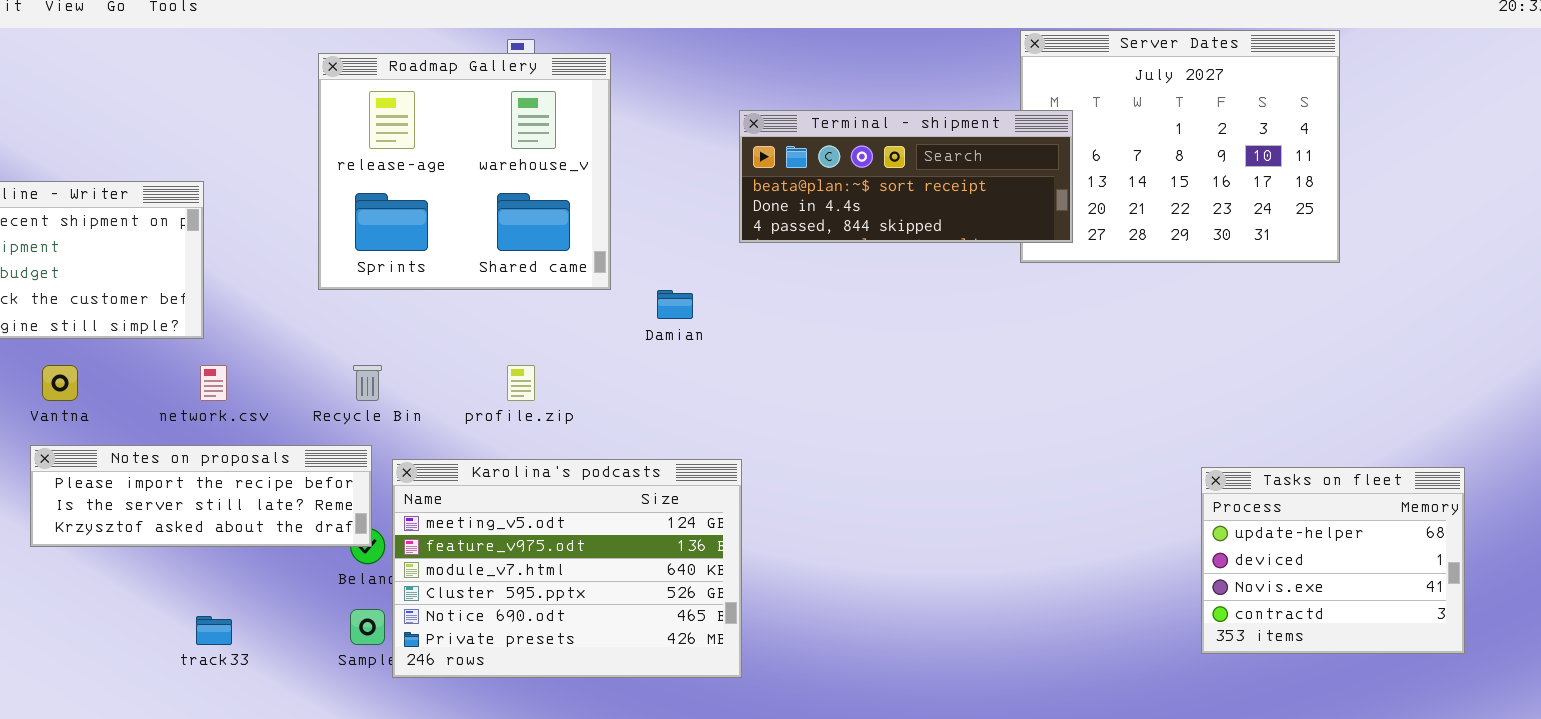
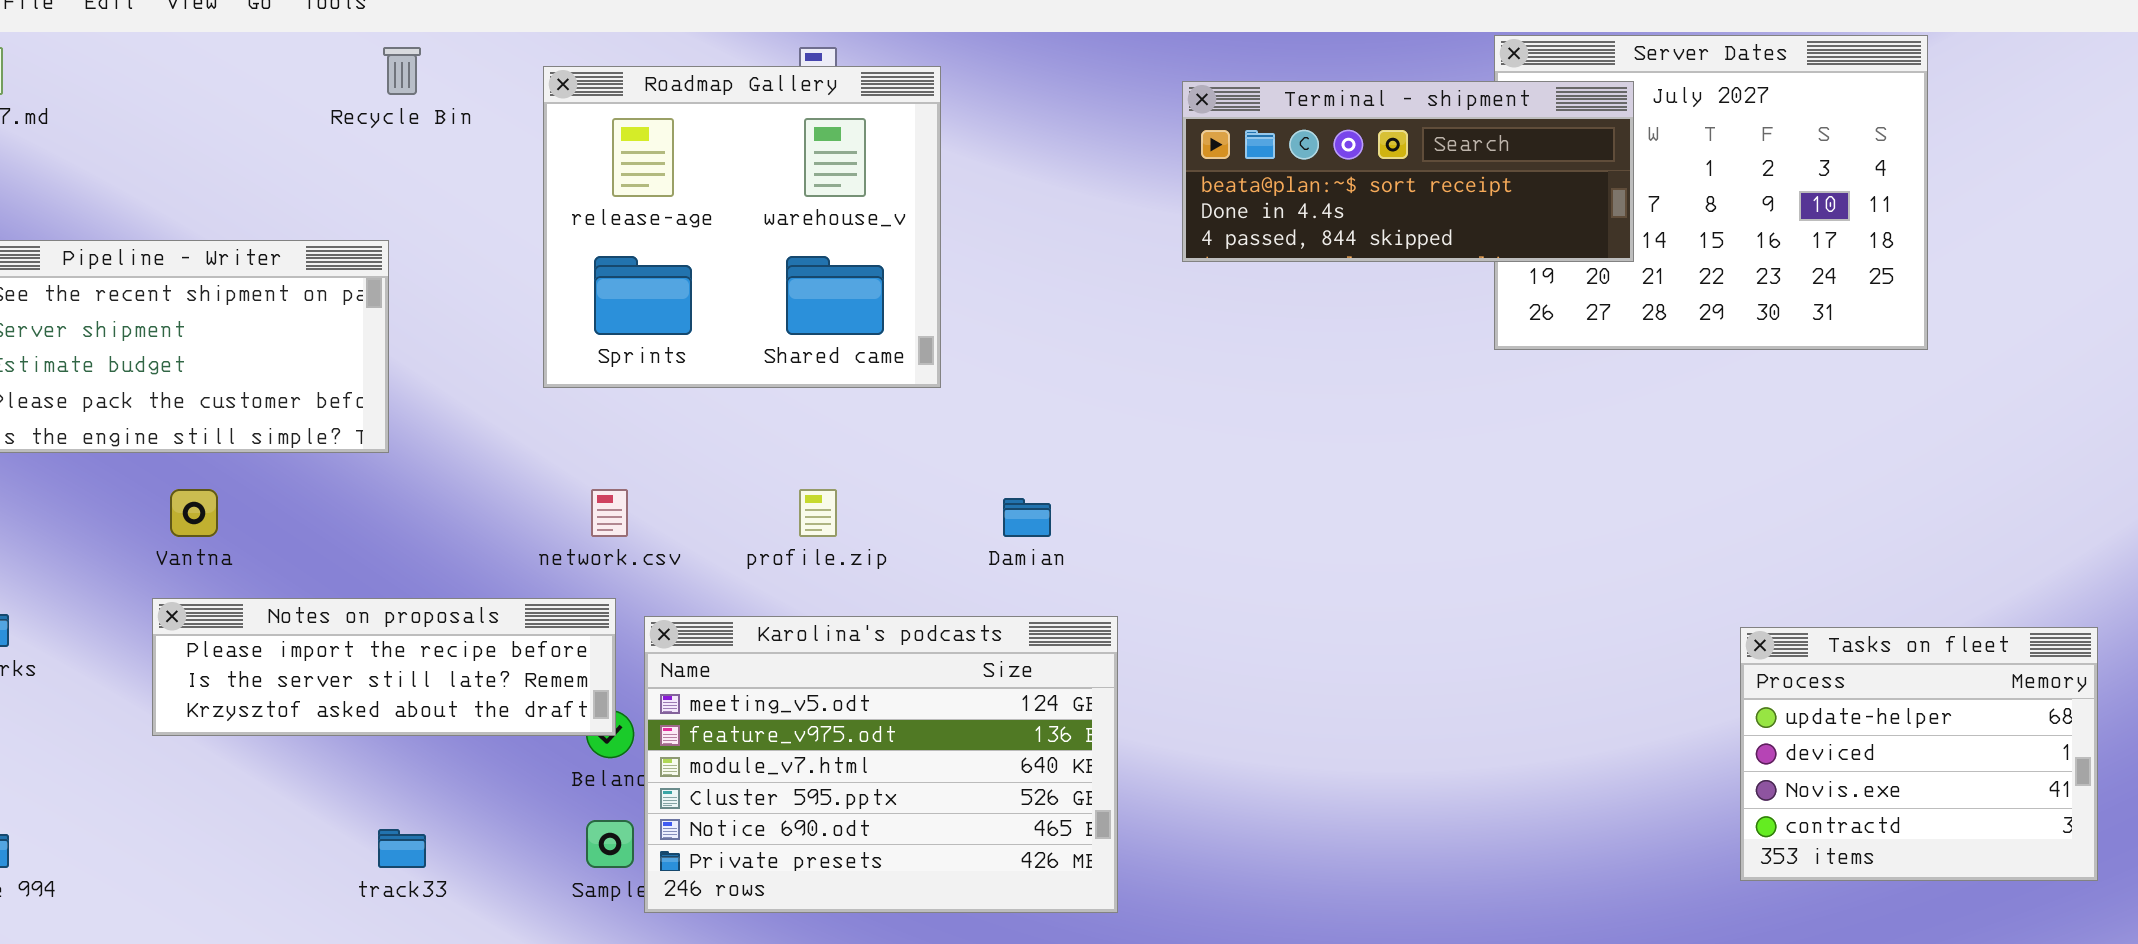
Terminal - shipment: [739,110,1073,243] -> [1182,81,1634,262], moved
Damian: [657,290,693,319] -> [1003,498,1051,537], moved
network.csv: [200,365,227,401] -> [591,489,628,537], moved
Recycle Bin: [353,365,382,401] -> [383,47,421,95], moved

